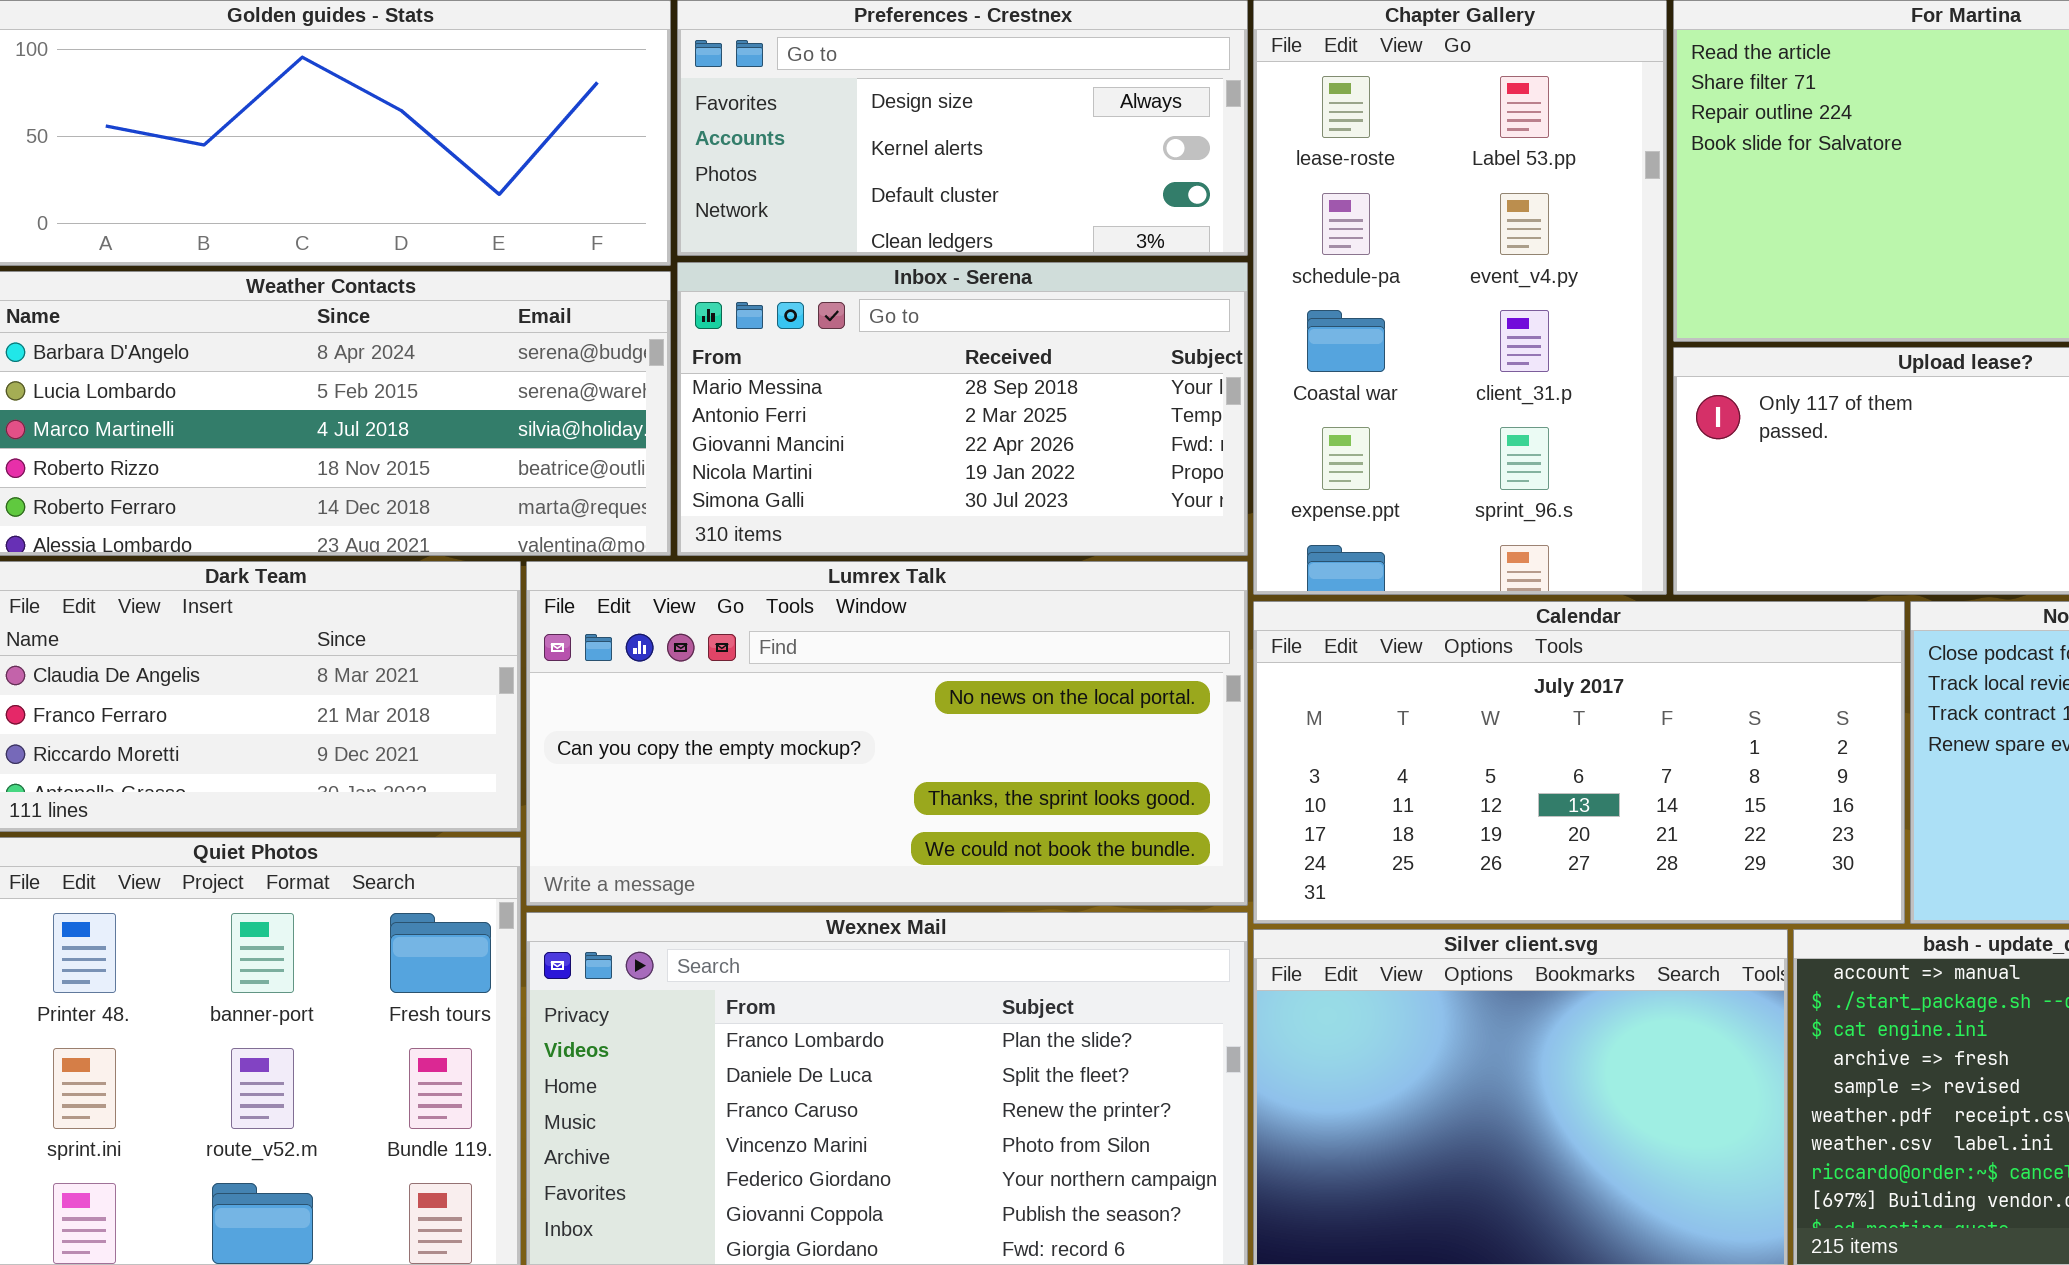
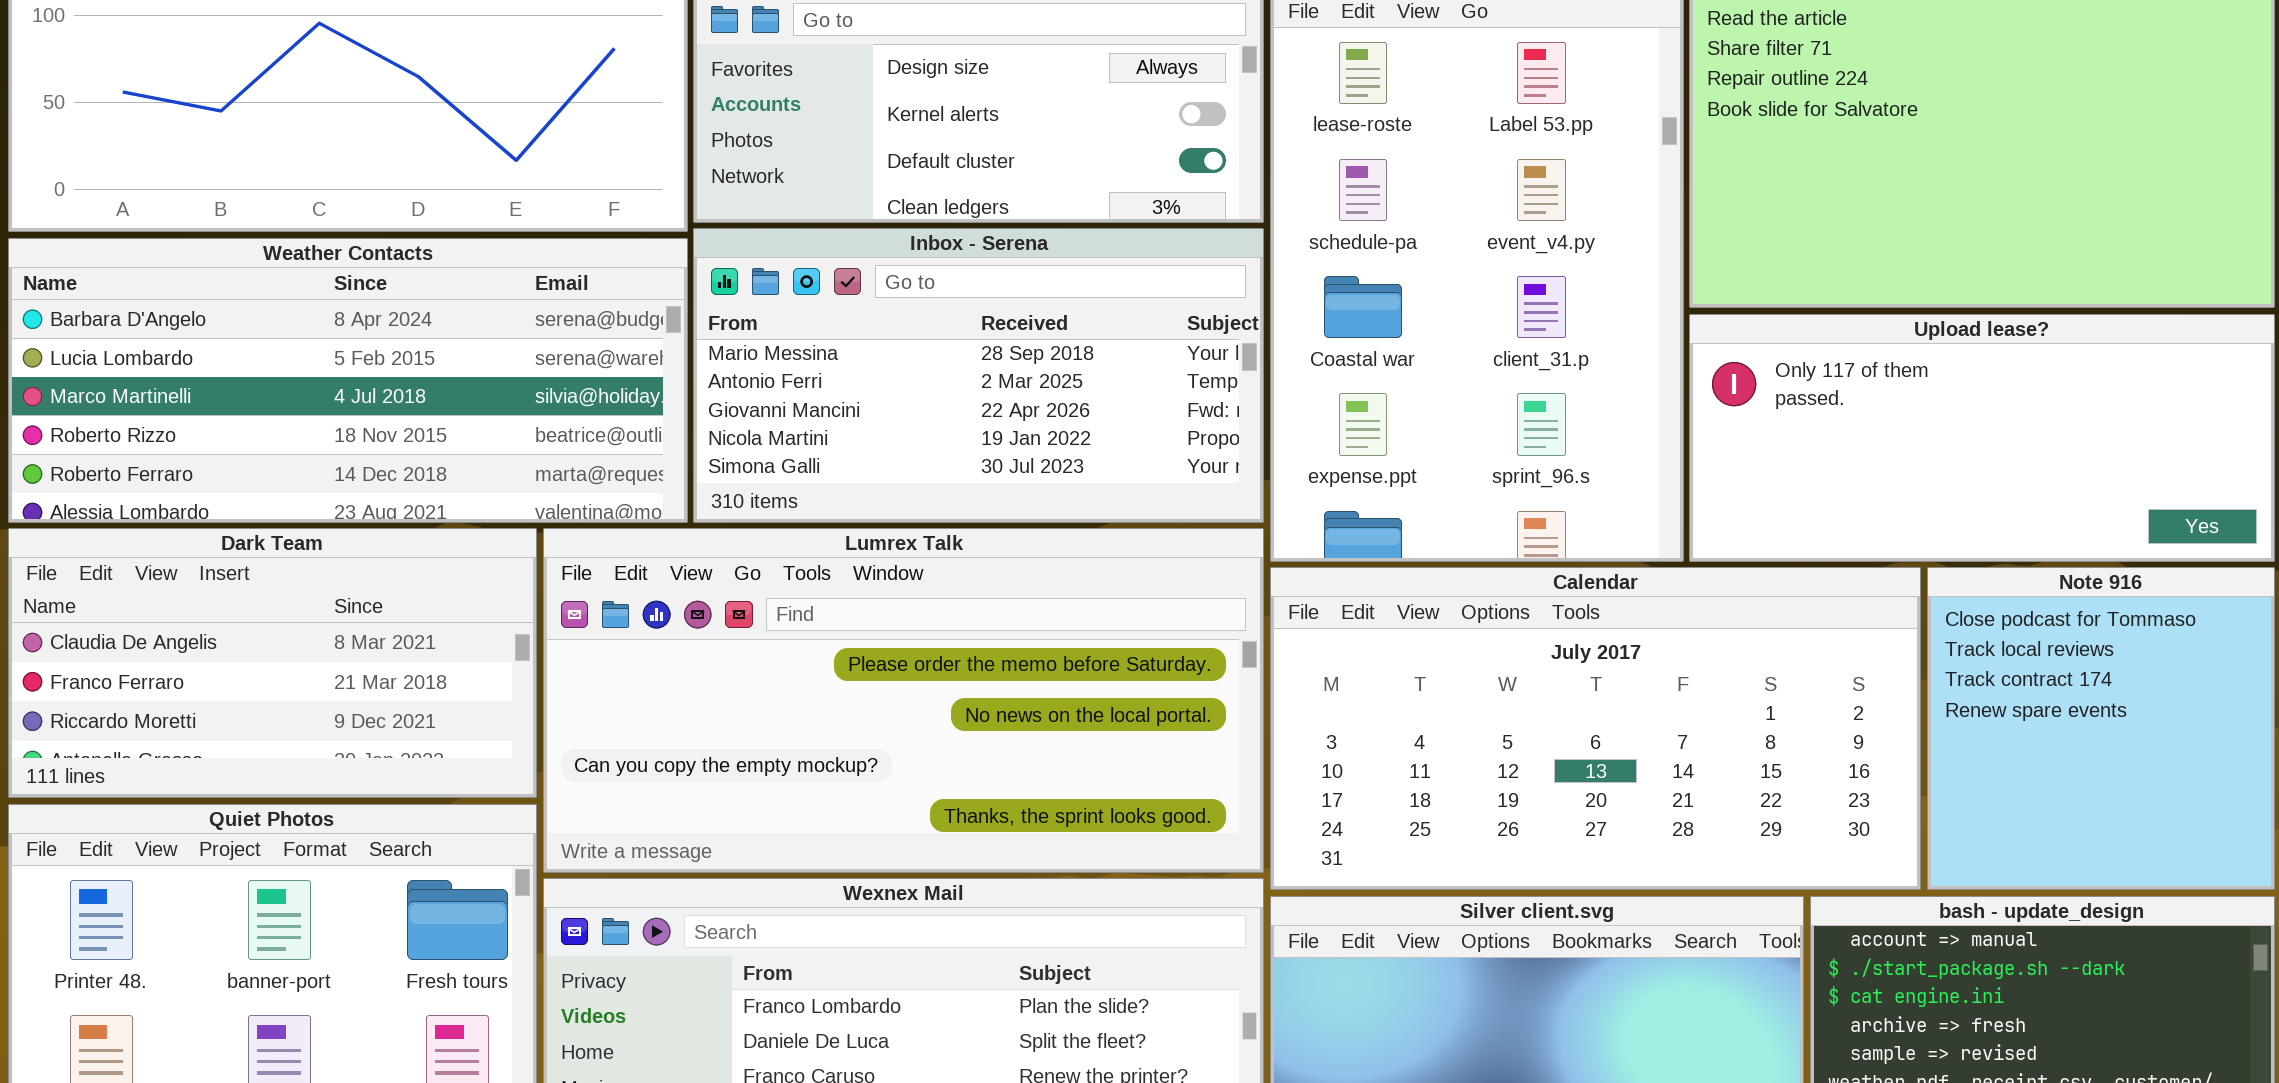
Lumrex Talk: [526,561,1248,906] -> [543,528,1264,873], scrolled up 1 row

